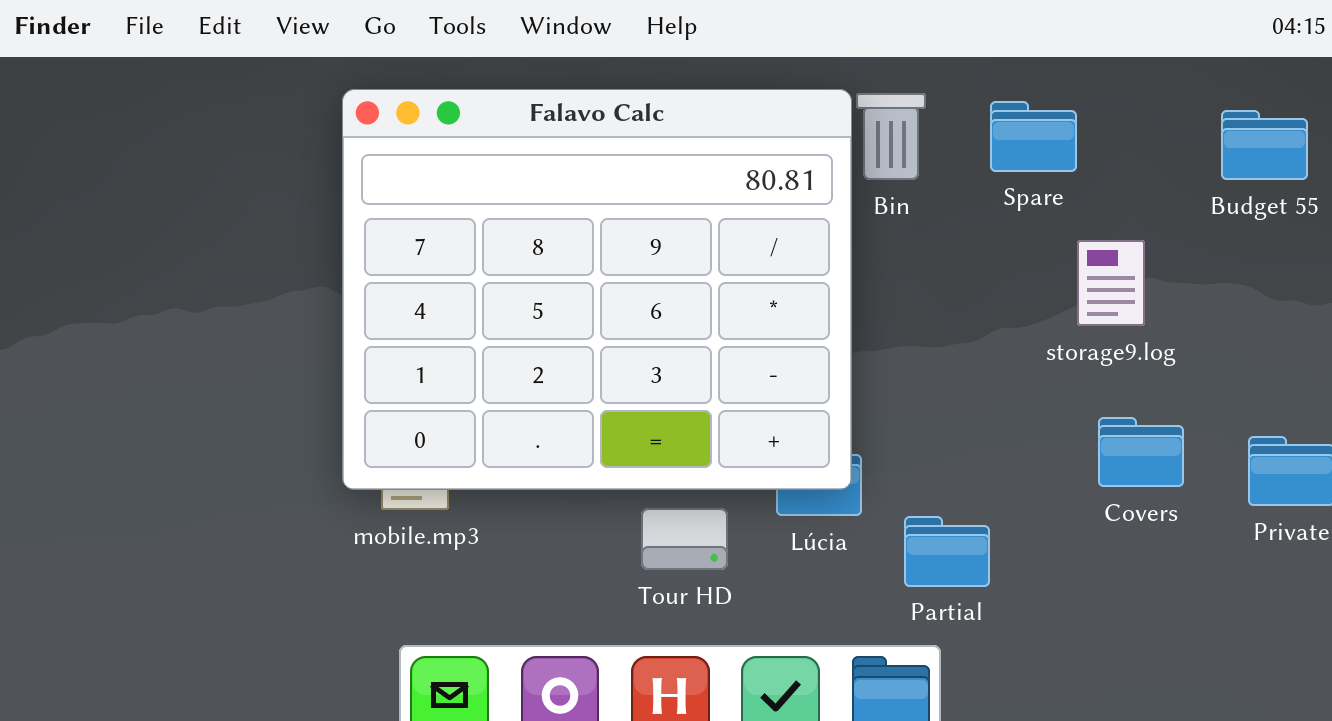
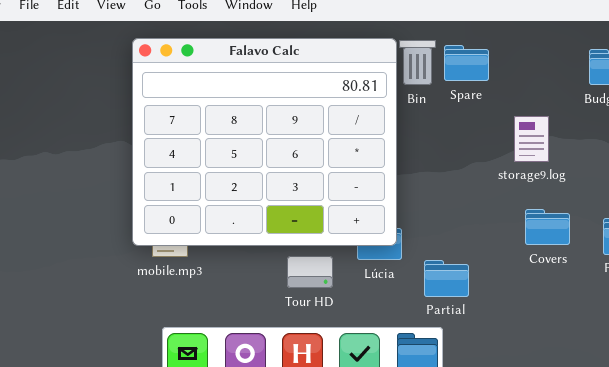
Spare: [990,101,1077,172] -> [444,45,489,81], moved

